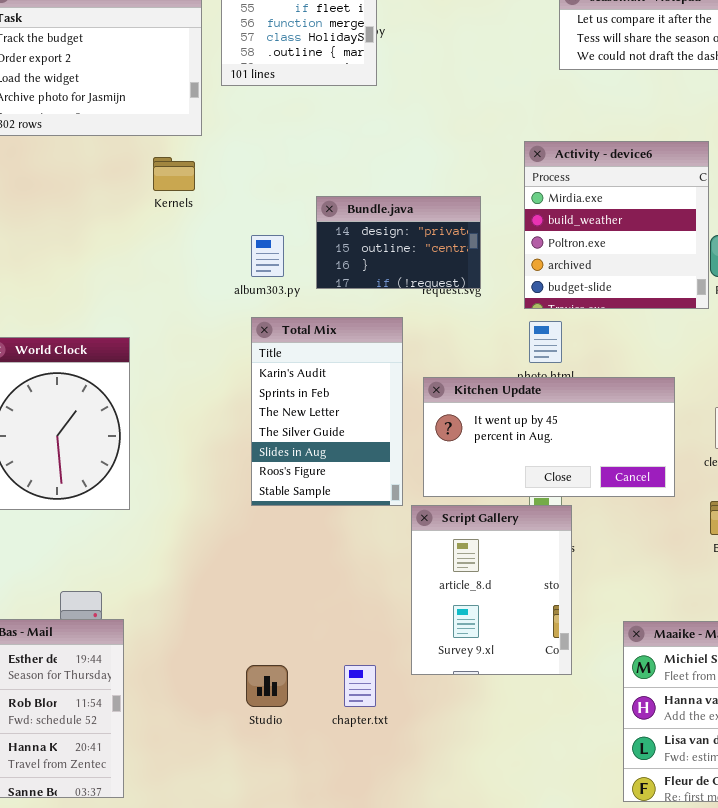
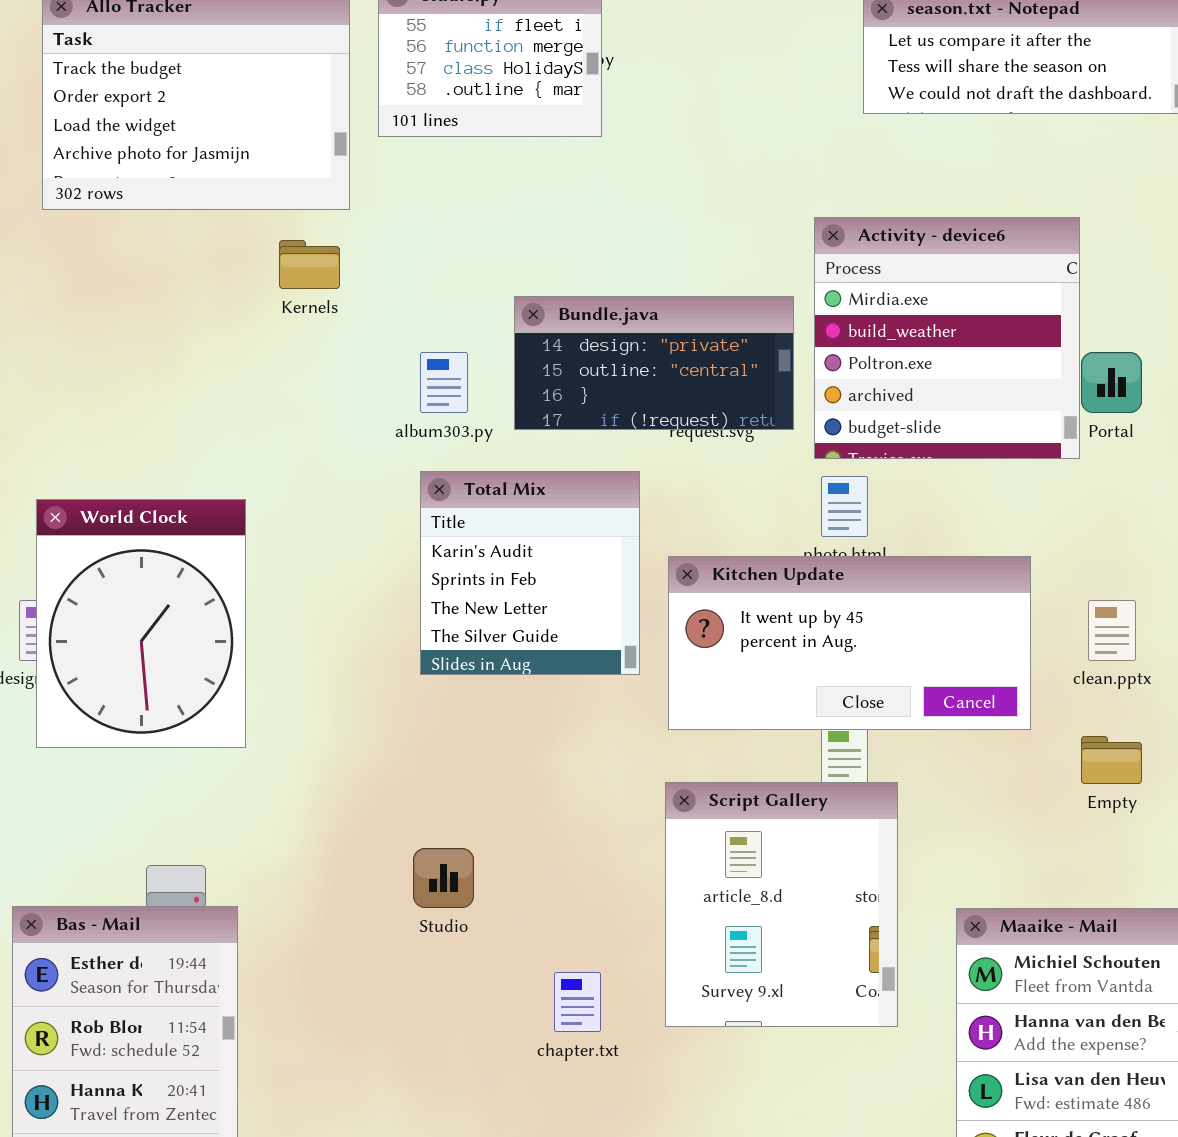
Bundle.java: [316,196,481,289] -> [514,296,794,430], resized
Total Mix: [251,317,403,506] -> [420,471,640,675], resized
Script Gallery: [411,505,572,675] -> [665,782,898,1027], moved
Studio: [246,665,288,707] -> [413,848,474,908], moved

